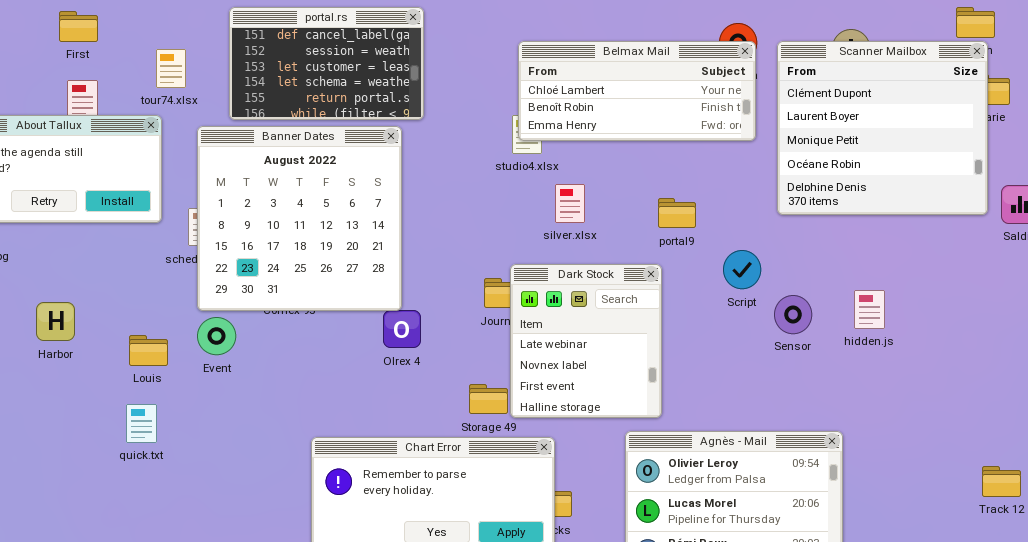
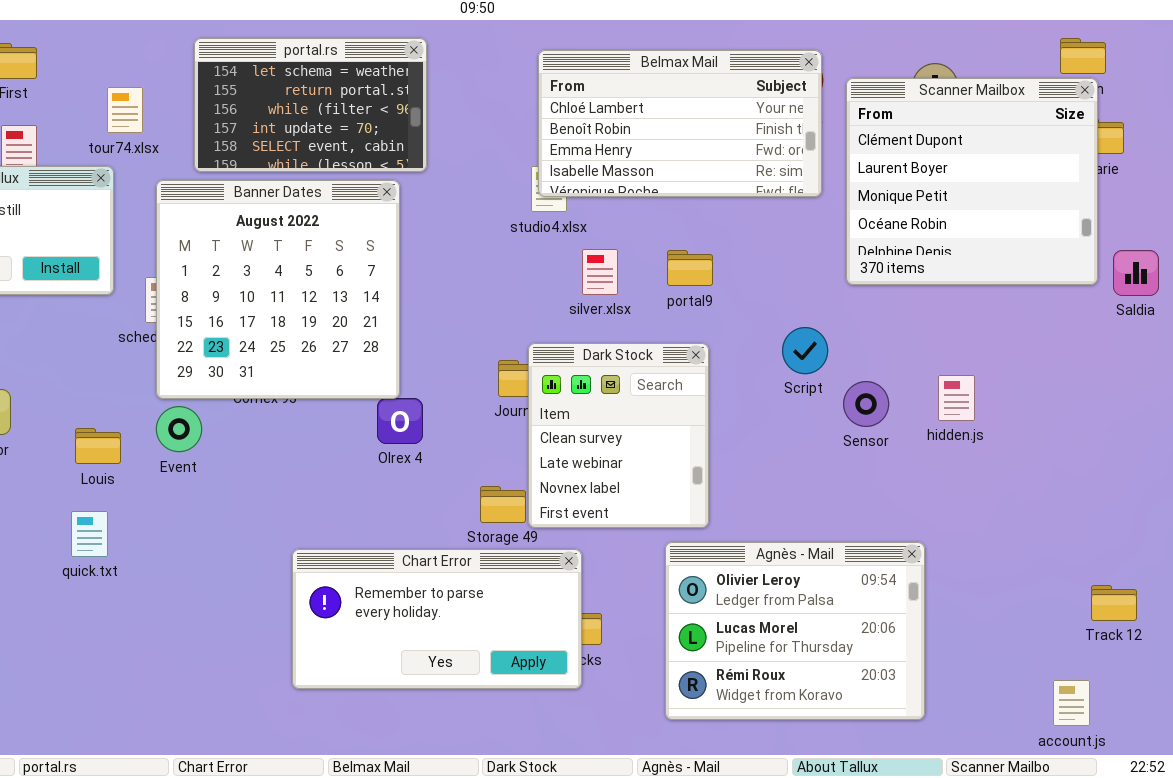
portal.rs: [229,7,424,120] -> [194,38,427,172], scrolled down 3 rows
Belmax Mail: [518,41,756,141] -> [538,50,822,197], resized
portal9: [658,198,696,228] -> [667,250,713,286], moved
Dark Stock: [510,264,662,418] -> [528,343,709,528], scrolled up 1 row

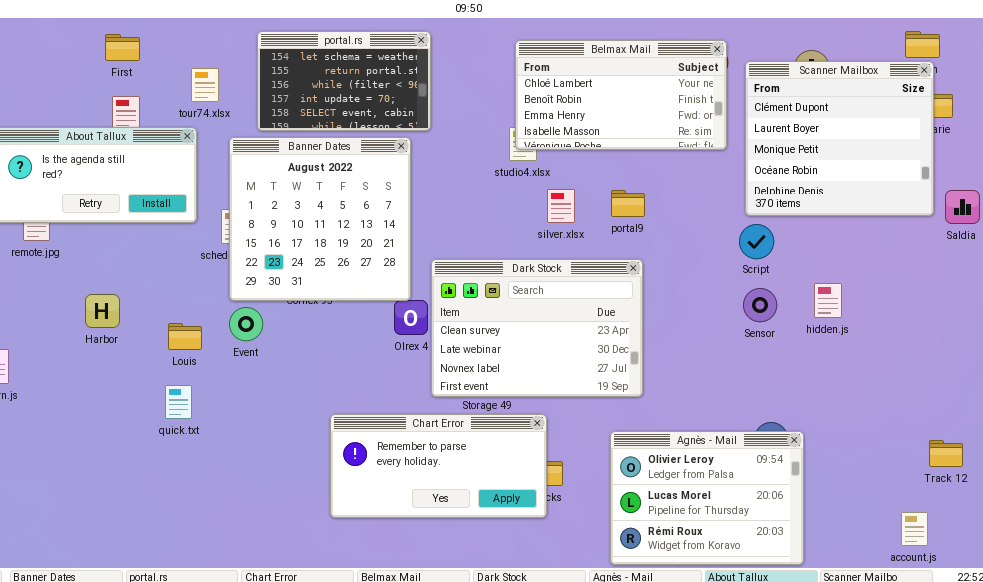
Script: [782,327,828,374] -> [739,224,774,259], moved
Dark Stock: [528,343,709,528] -> [431,259,643,397], resized
Agnès - Mail: [665,542,925,720] -> [610,431,804,565], moved

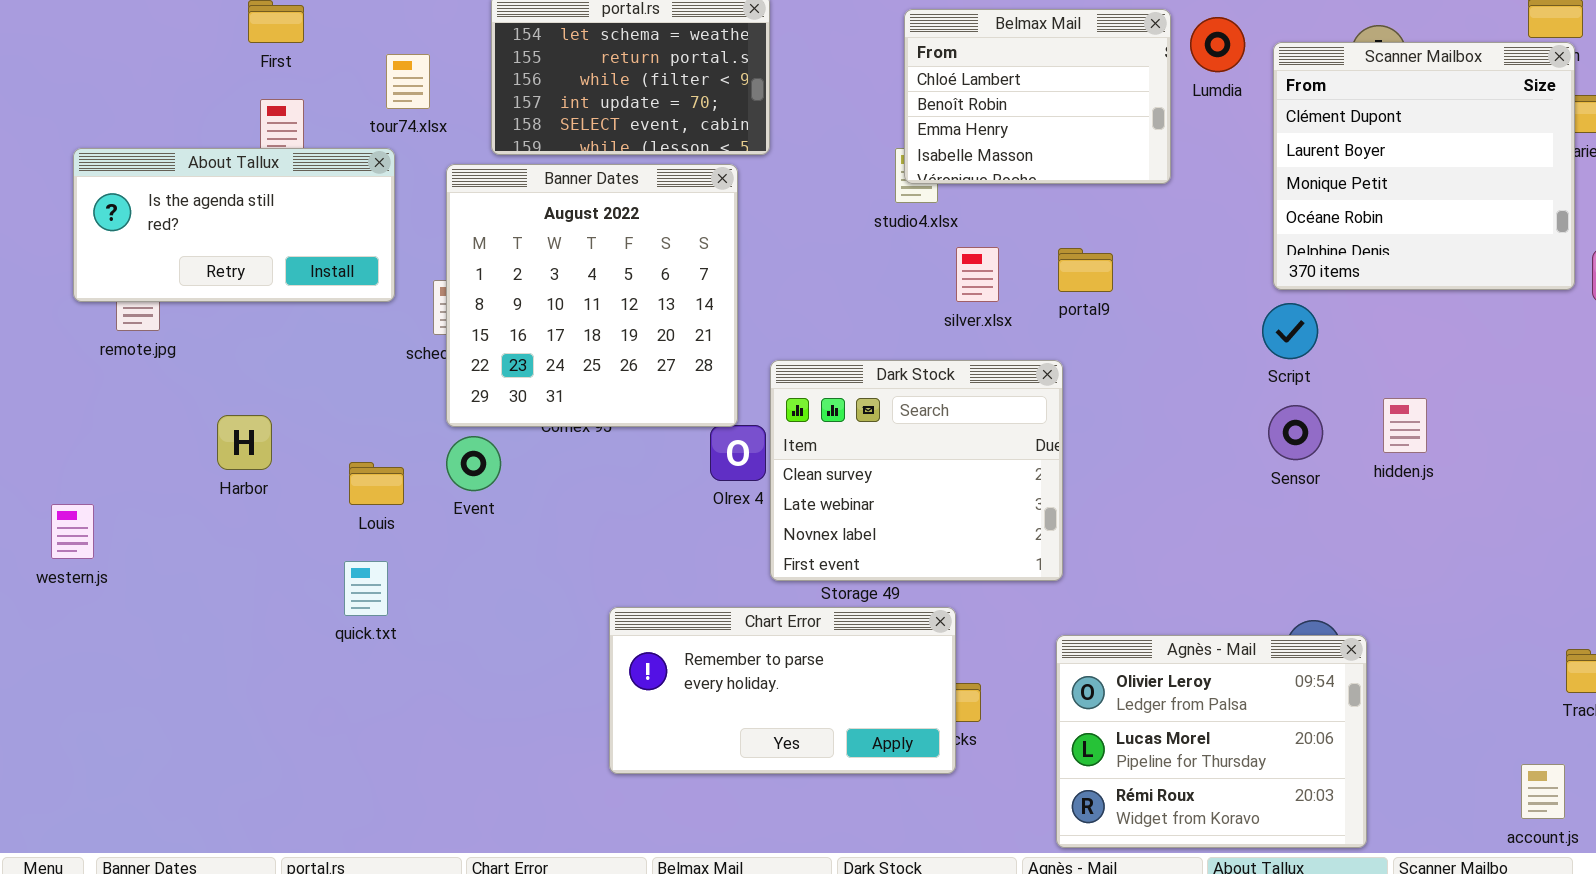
Belmax Mail: [515,40,727,150] -> [904,9,1171,184], resized
Dark Stock: [431,259,643,397] -> [770,360,1063,581], resized

